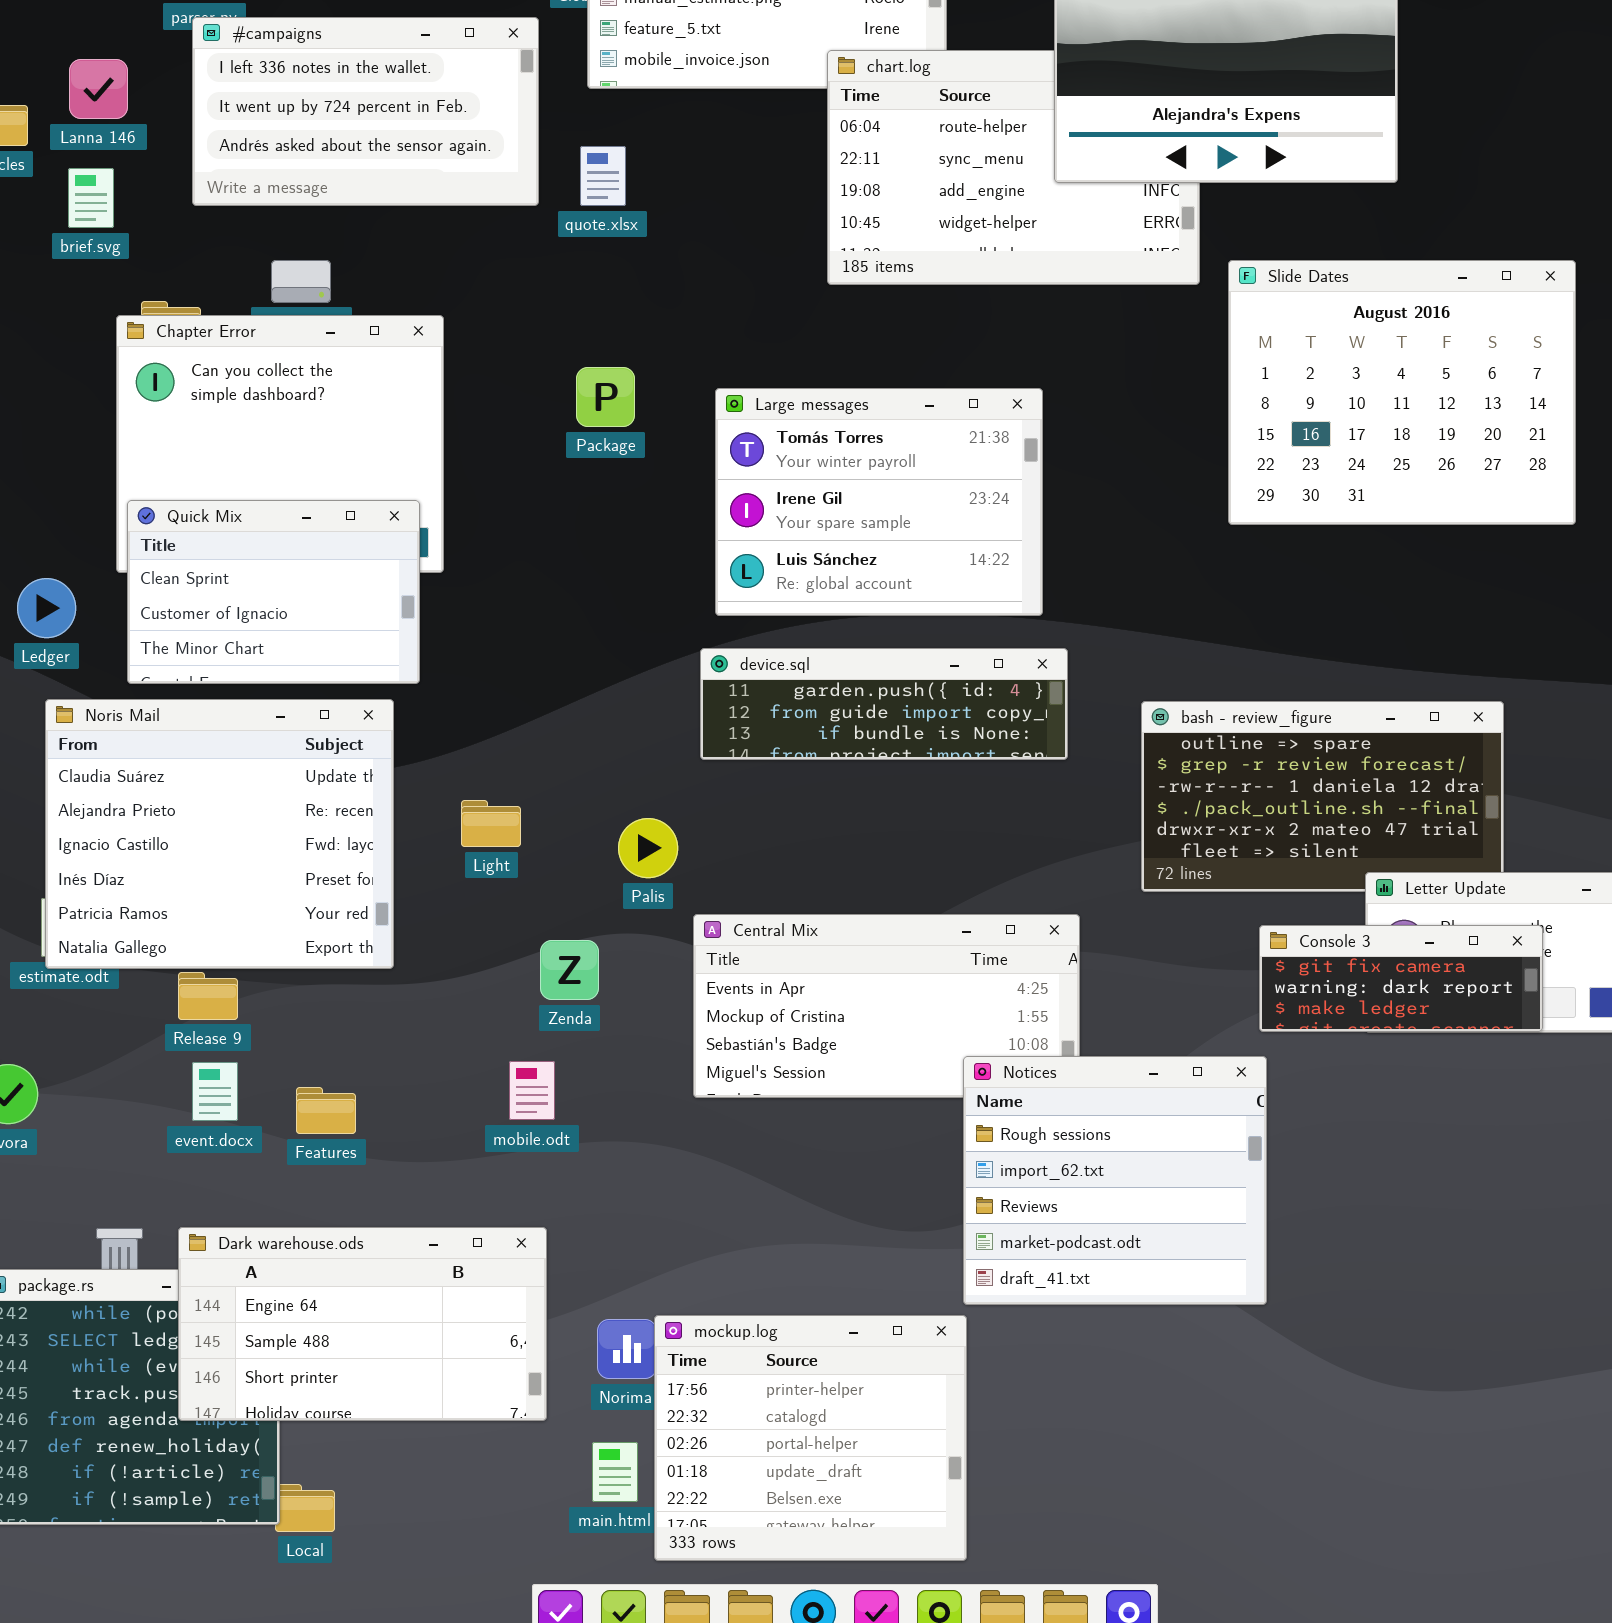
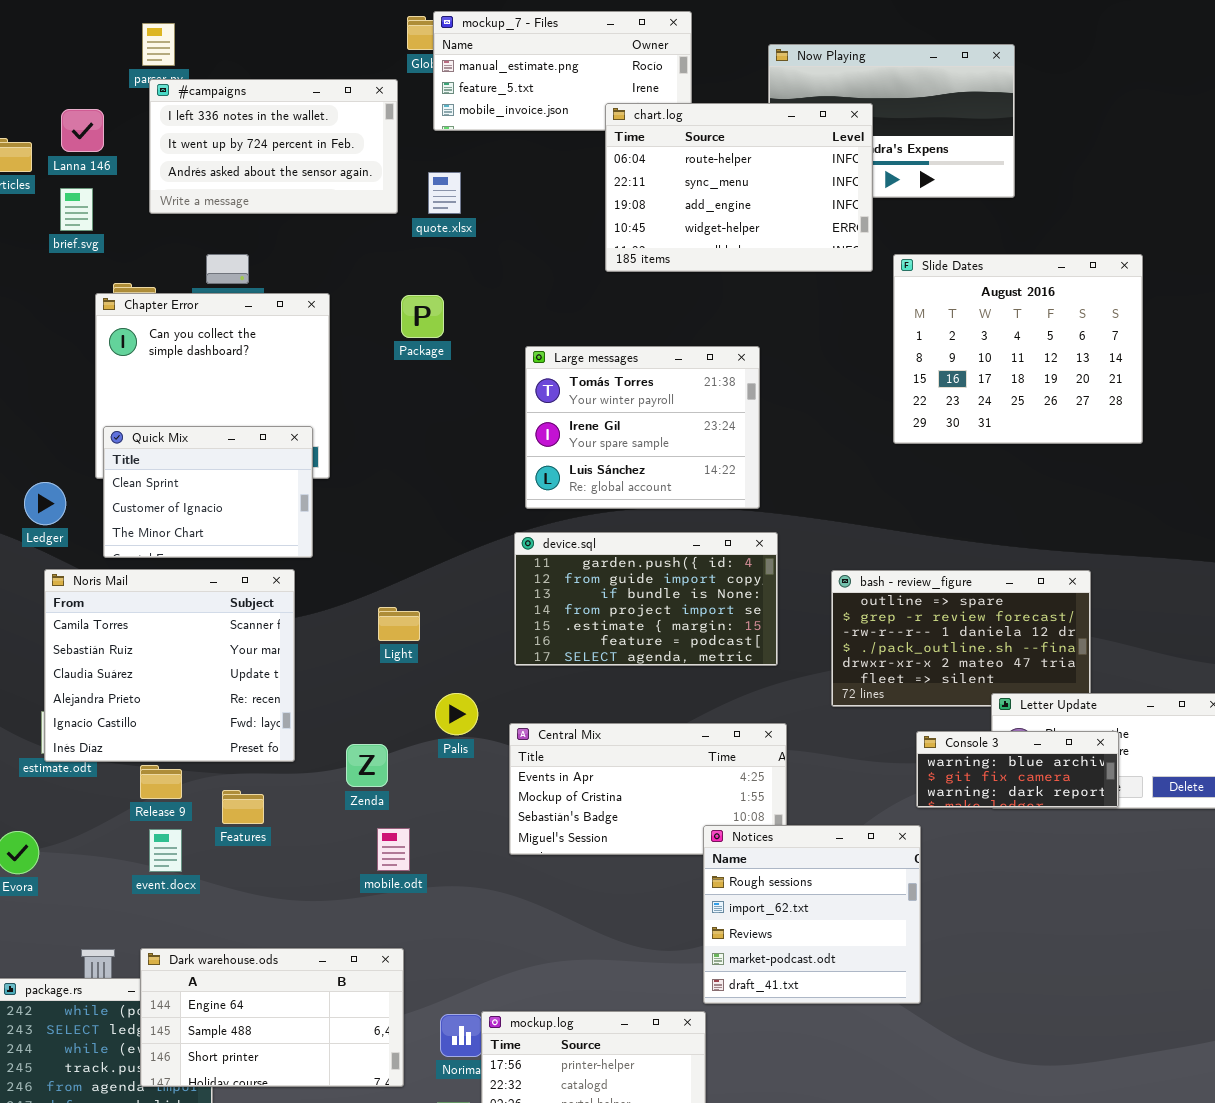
chart.log: [827,50,1200,285] -> [605,103,873,272], raised
Package: [576,367,635,427] -> [401,295,444,338], moved
device.sql: [700,648,1068,760] -> [514,532,778,666], resized
Noris Mail: [45,699,394,969] -> [44,569,295,762], scrolled up 2 rows
Light: [461,800,521,847] -> [378,607,420,641], moved
Palis: [618,818,678,878] -> [435,693,478,735], moved
Console 3: [1259,925,1543,1032] -> [916,731,1119,808], scrolled up 1 row
Zenda: [540,940,599,1000] -> [346,744,388,787], moved
Features: [296,1087,356,1134] -> [222,790,264,824], moved

